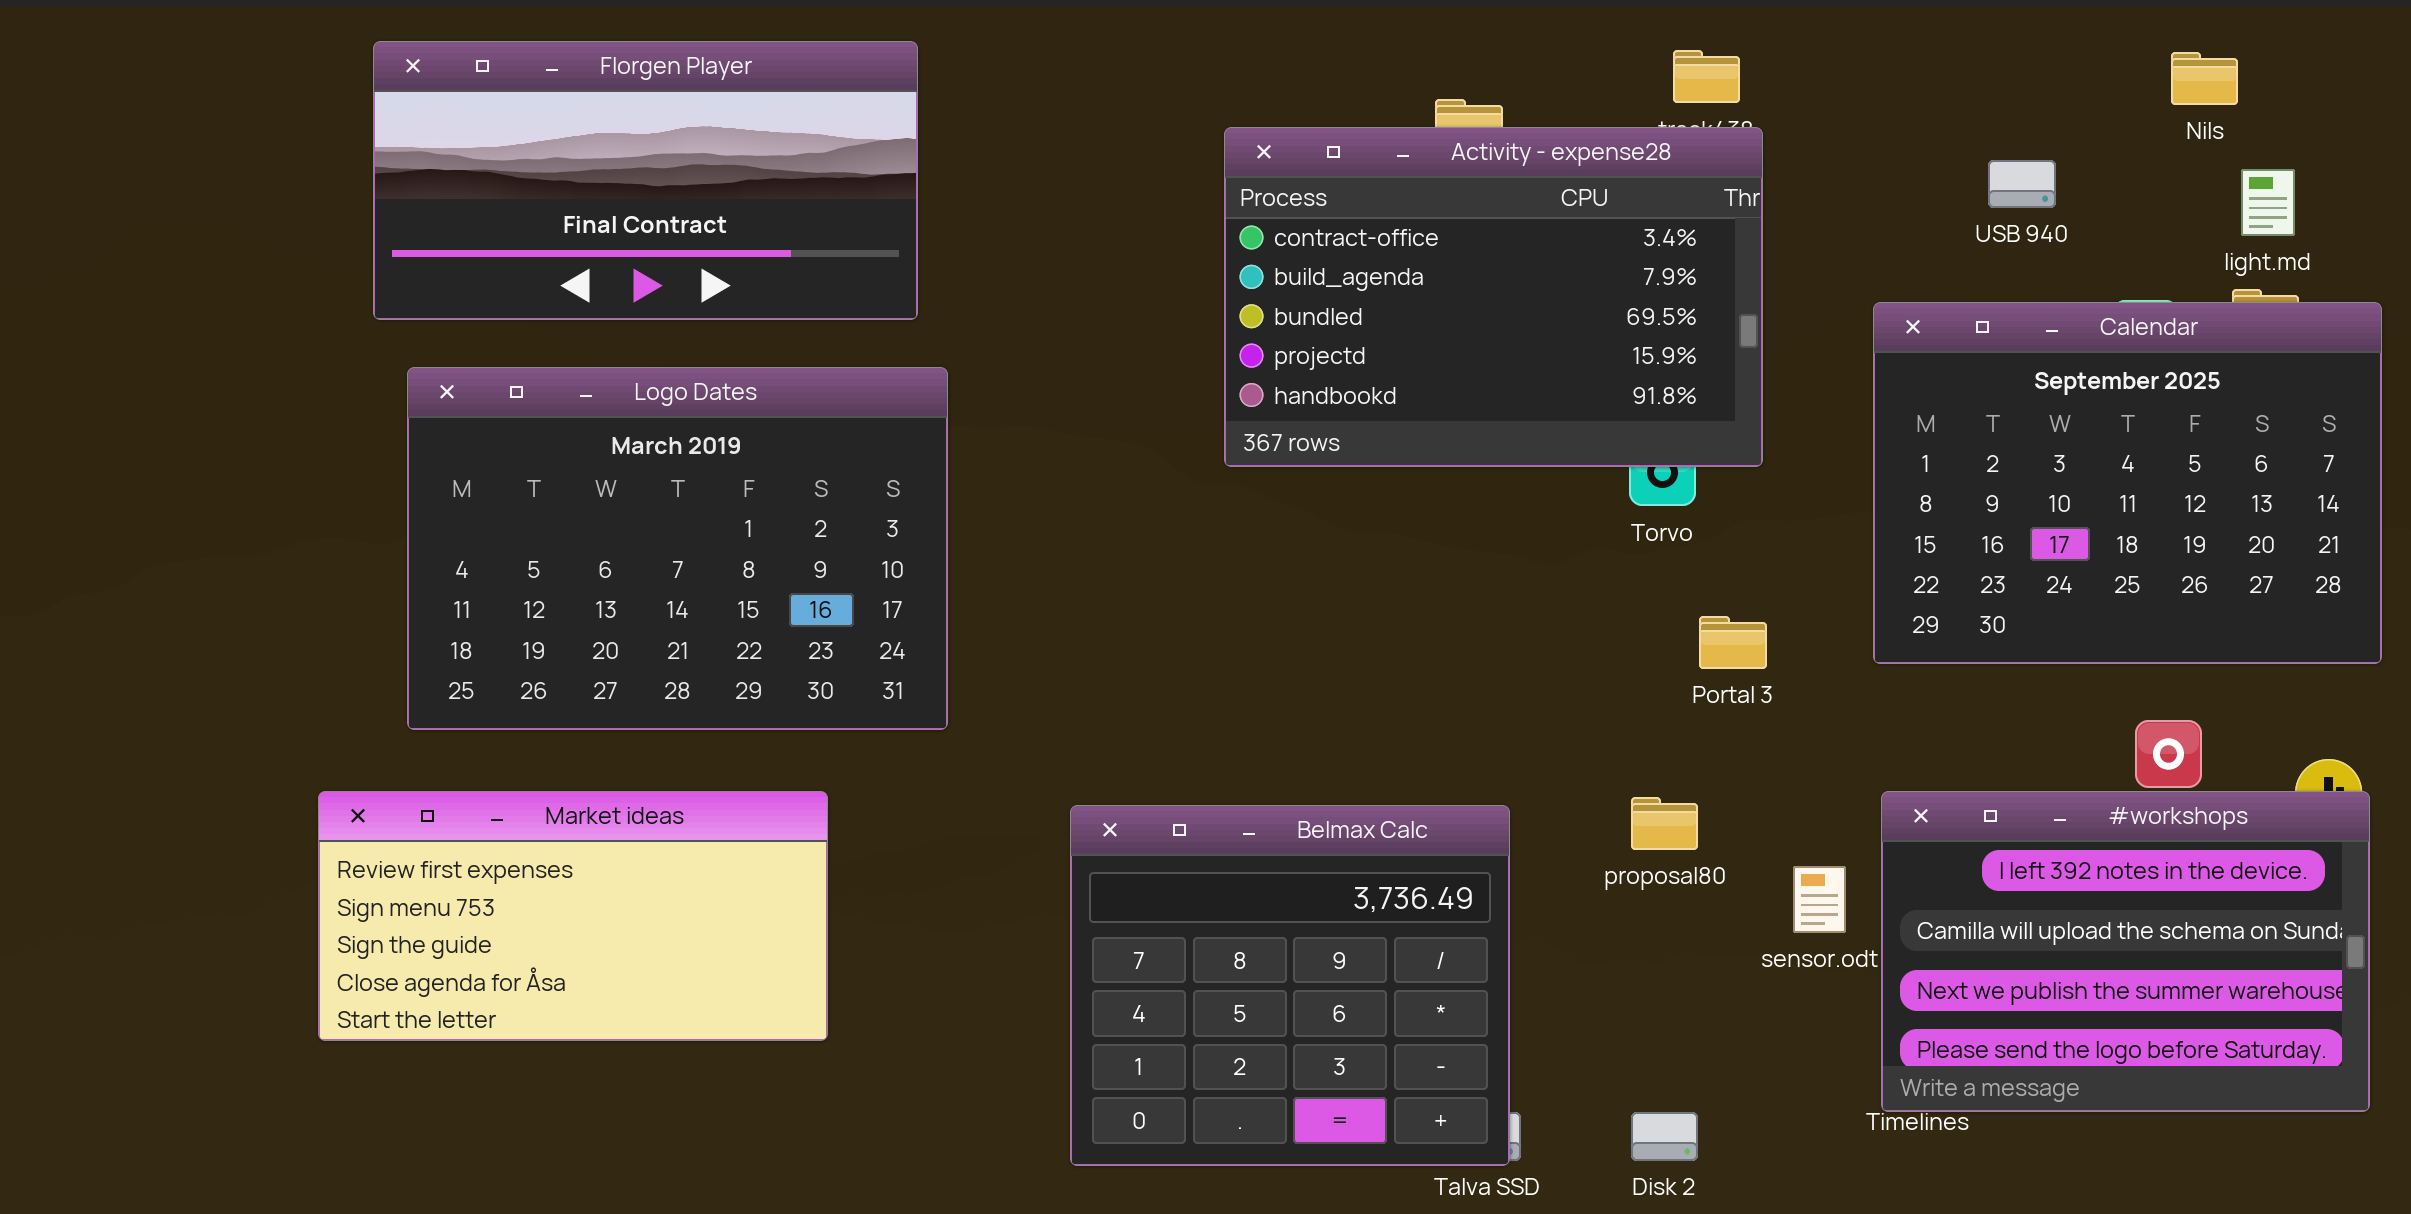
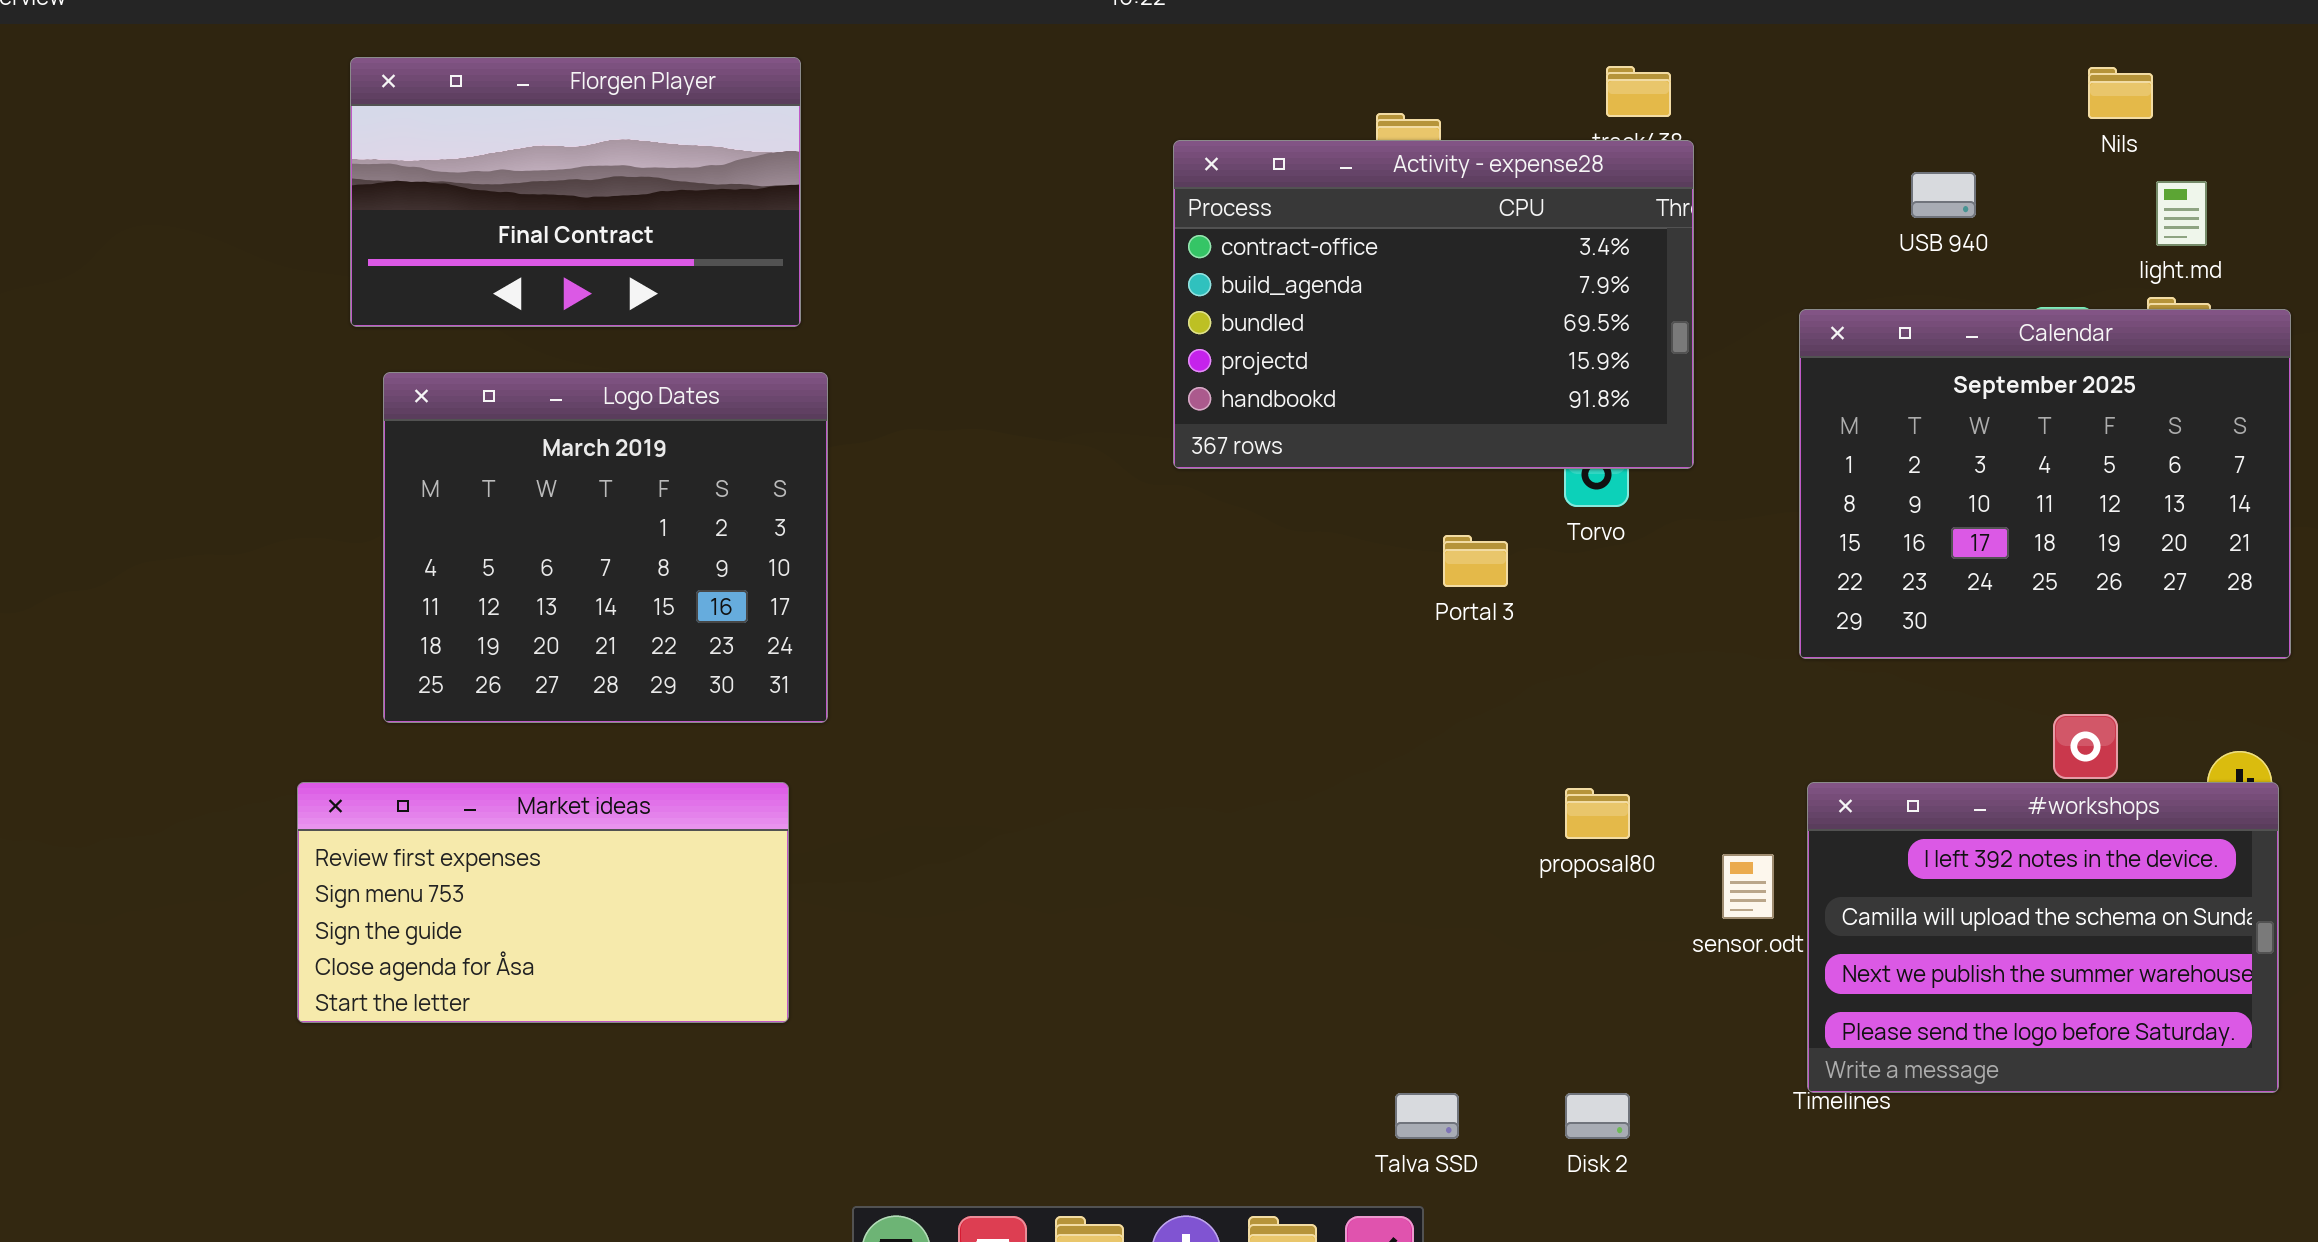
Florgen Player: [373,41,918,320] -> [350,57,801,327], resized
Logo Dates: [407,367,948,730] -> [383,372,828,723], resized
Portal 3: [1699,616,1767,669] -> [1443,535,1508,587], moved
Belmax Calc: [1070,805,1510,1166] -> none, closed

